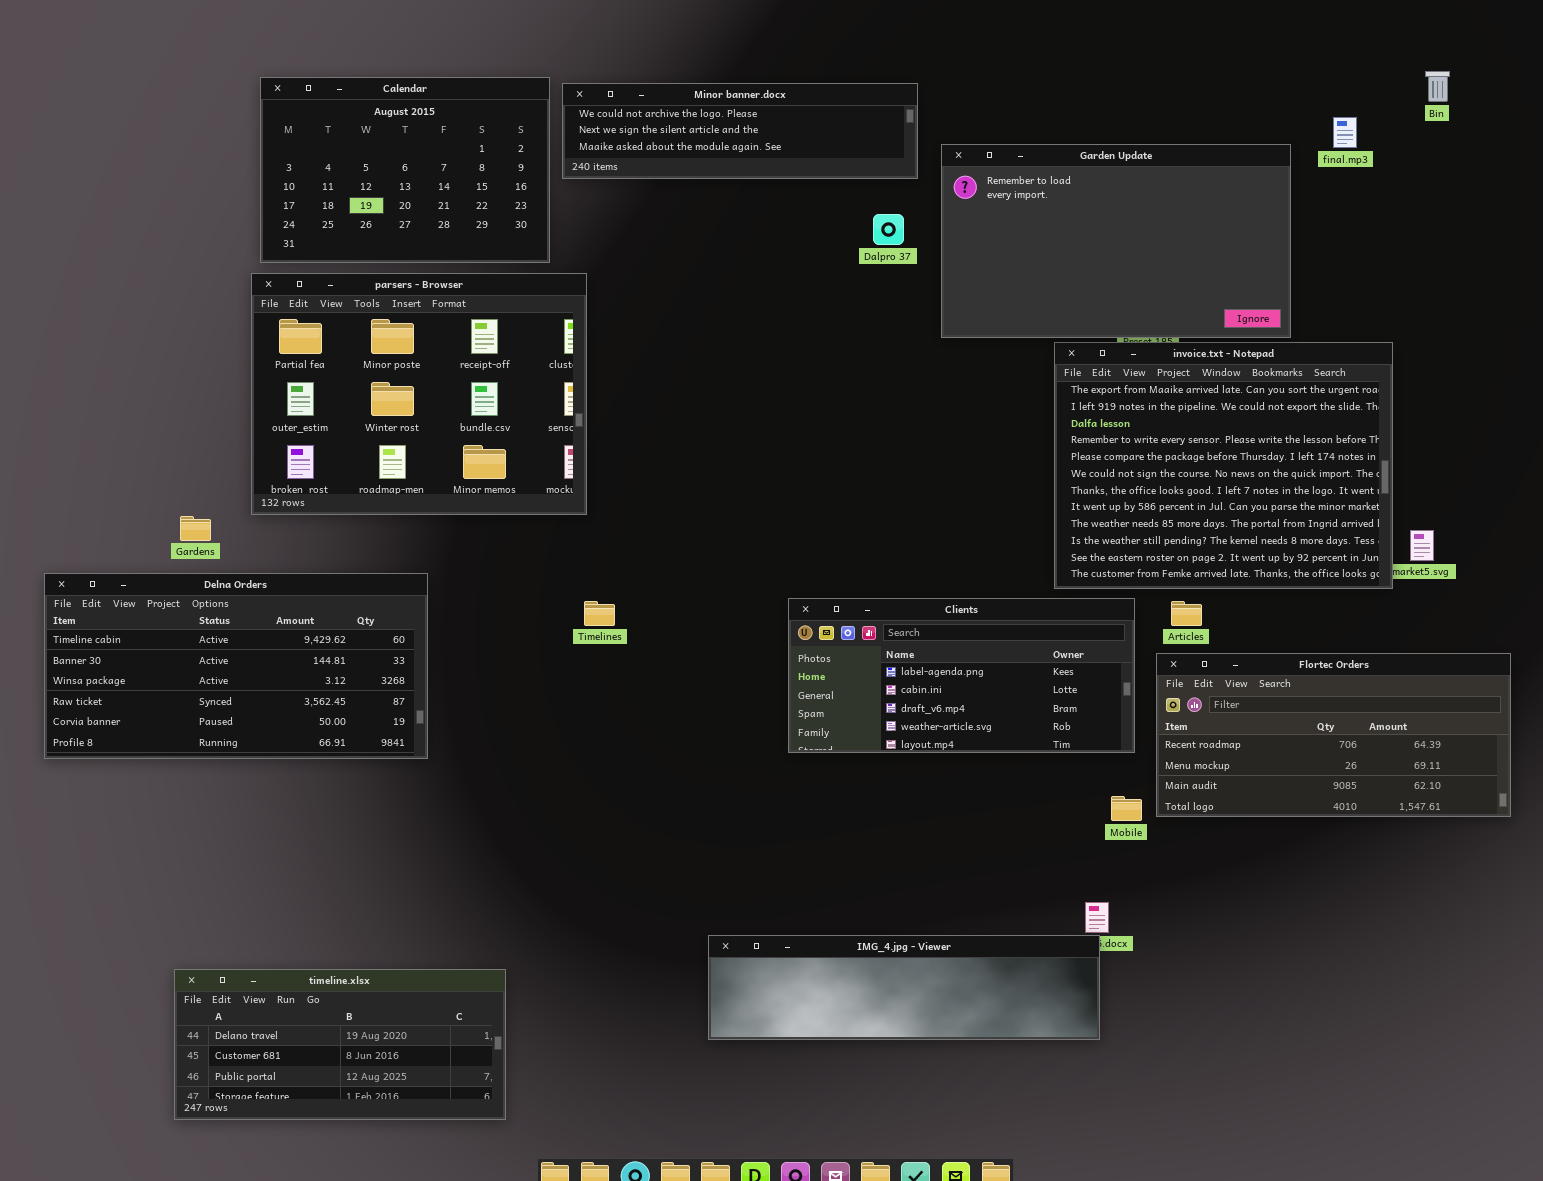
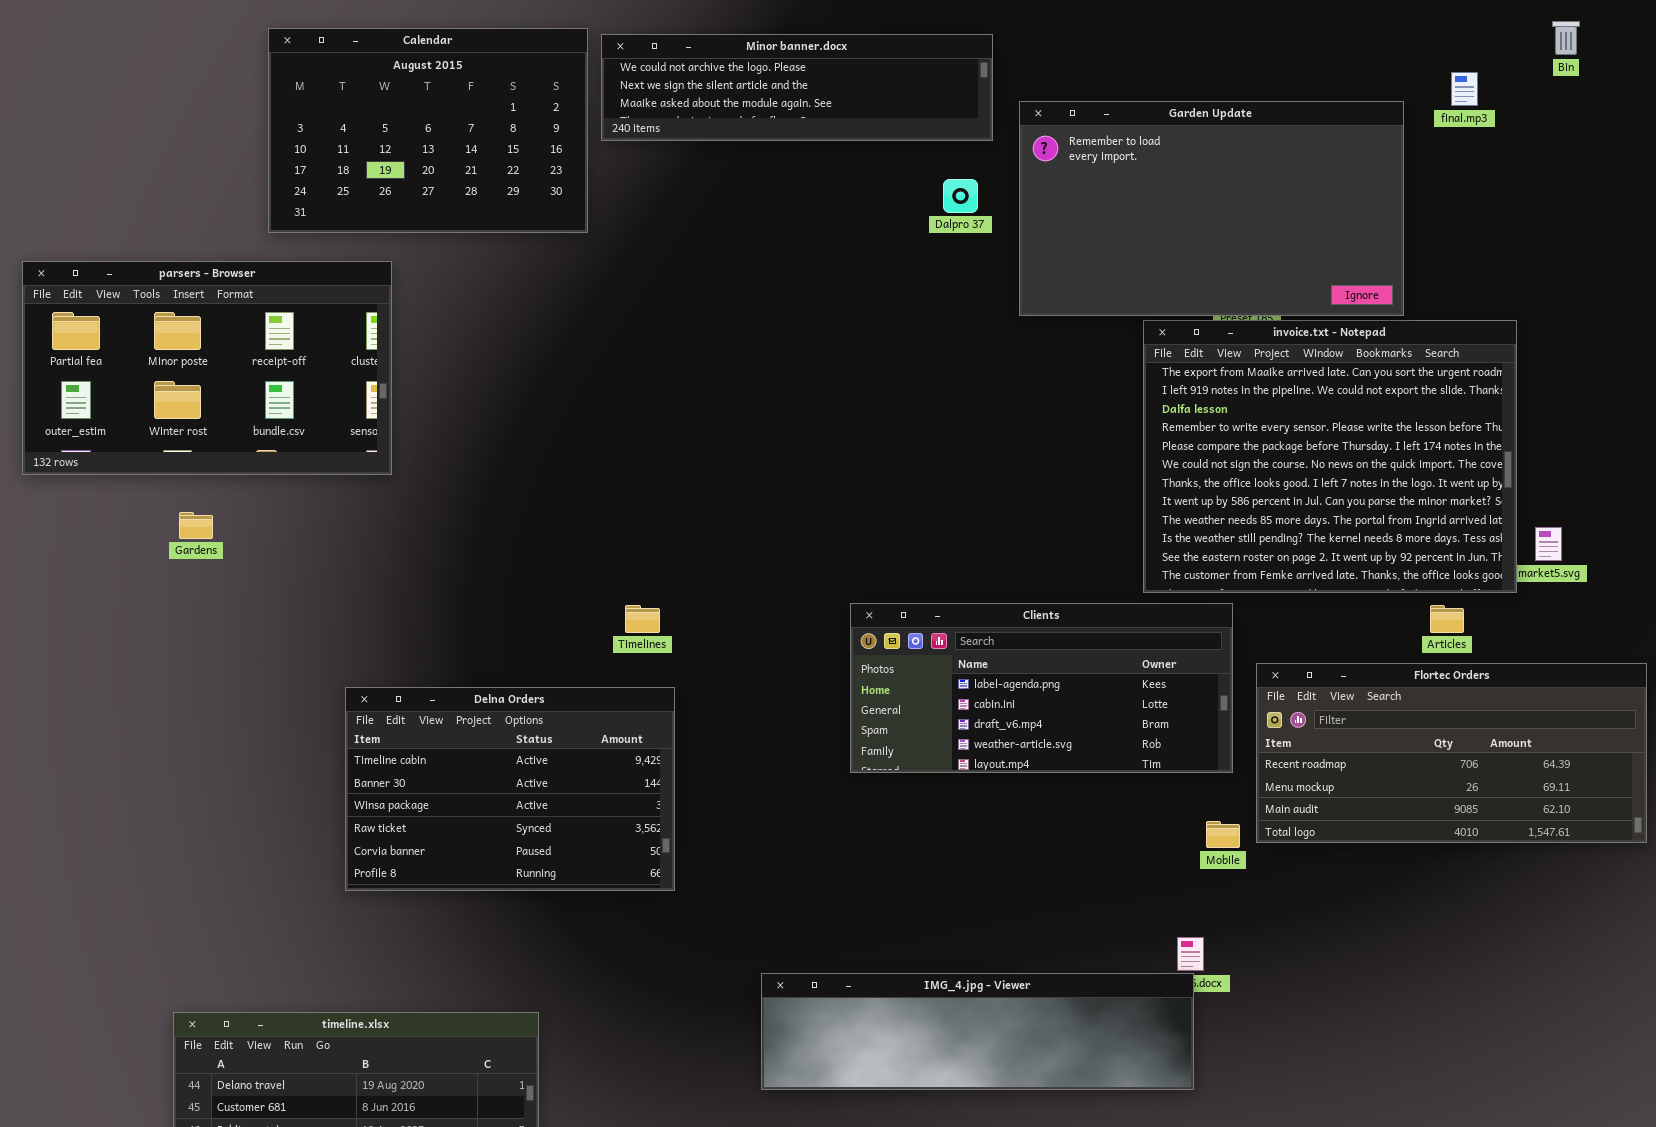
parsers - Browser: [251,273,587,515] -> [22,261,392,475], moved, resized
Delna Orders: [44,573,428,759] -> [345,687,675,891], moved, resized
Articles: [1171,601,1202,626] -> [1430,605,1464,633], moved

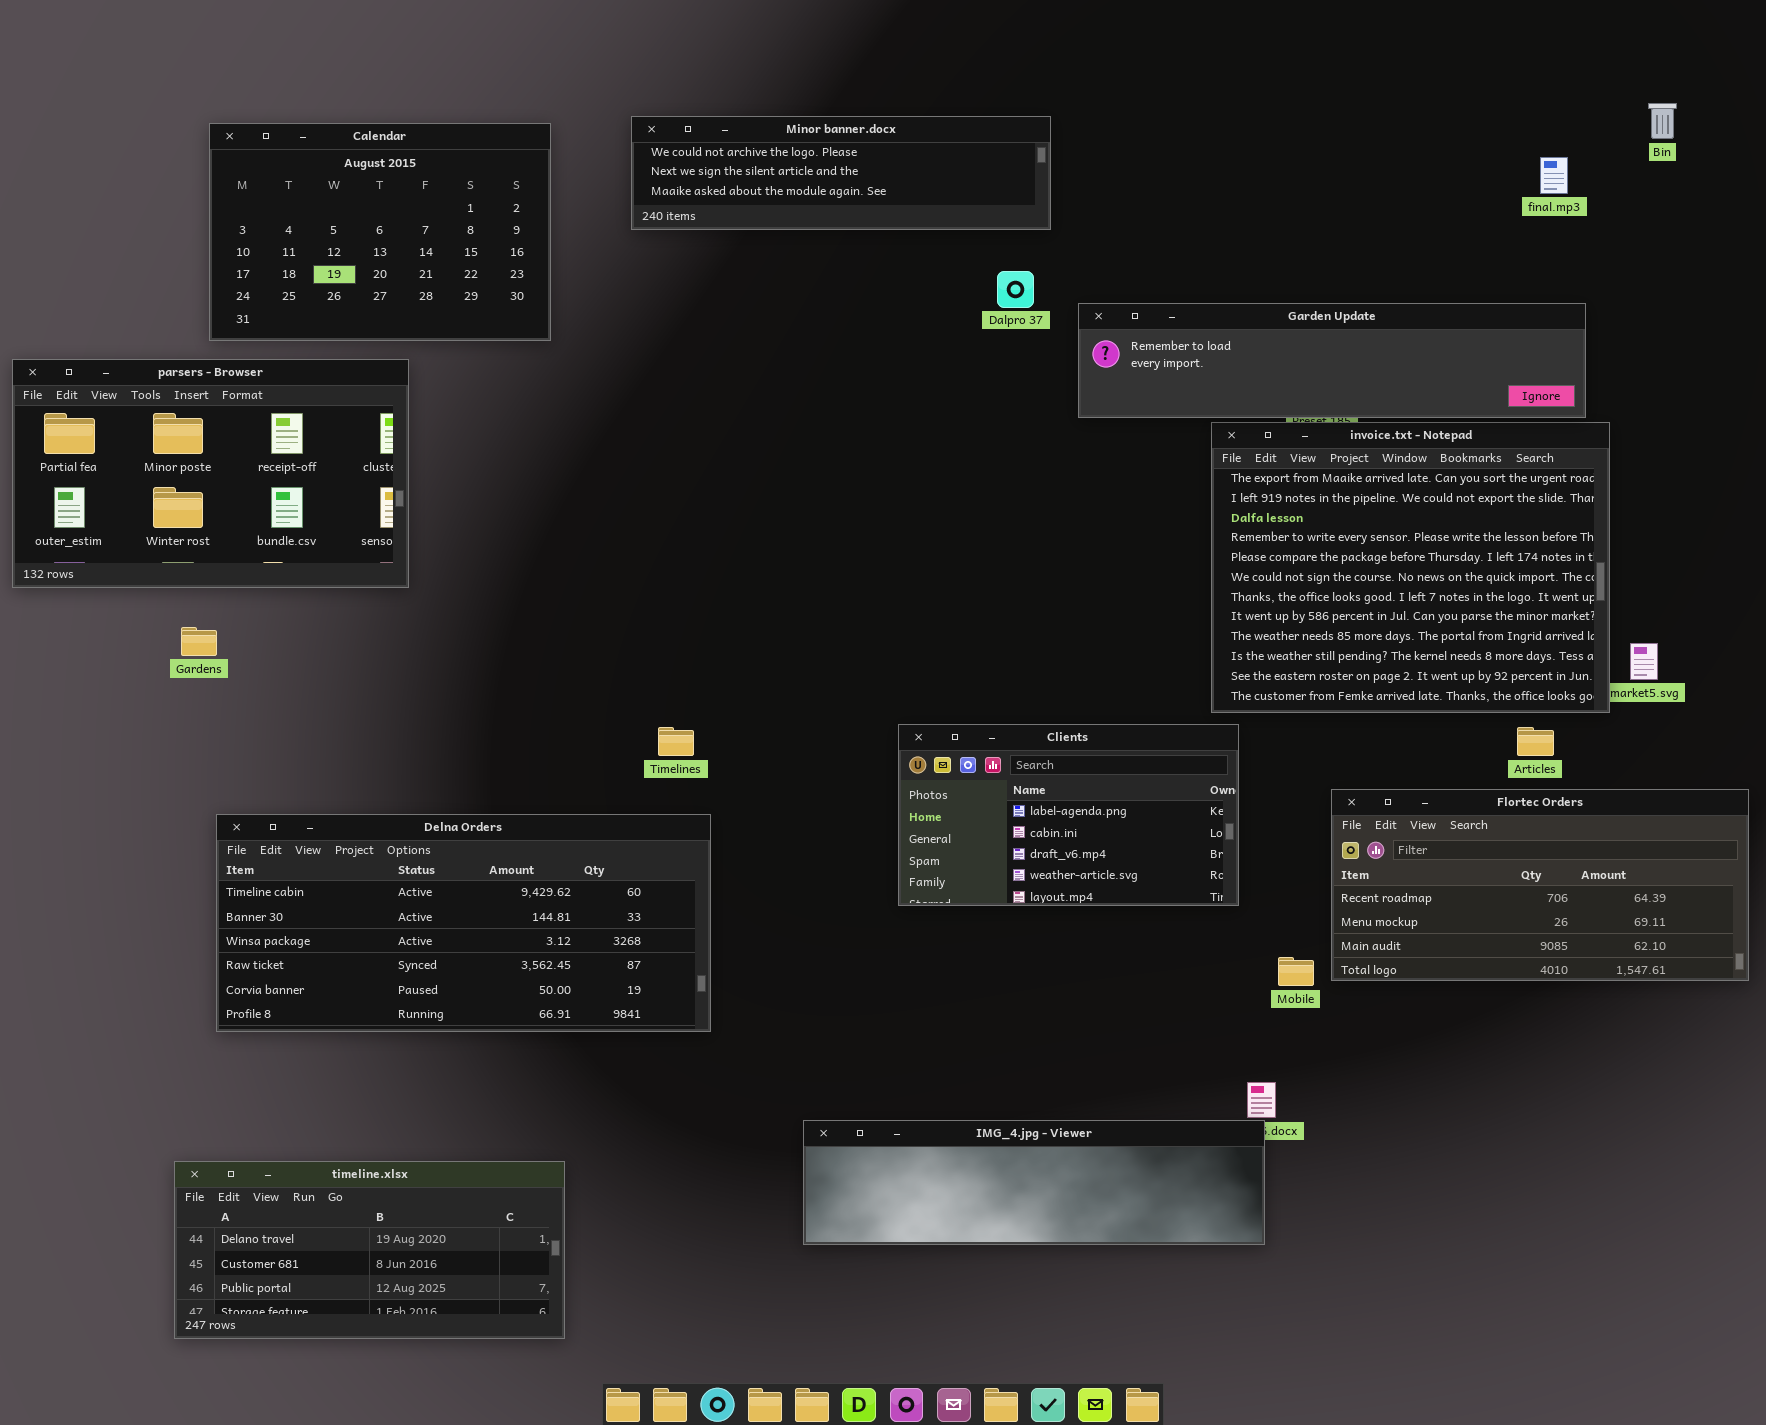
Calendar: [268,28,588,233] -> [209,123,551,341], moved
Garden Update: [1019,101,1404,316] -> [1078,303,1586,418], resized
Clients: [850,603,1233,773] -> [898,724,1239,906], resized
Delna Orders: [345,687,675,891] -> [216,814,711,1032], resized

